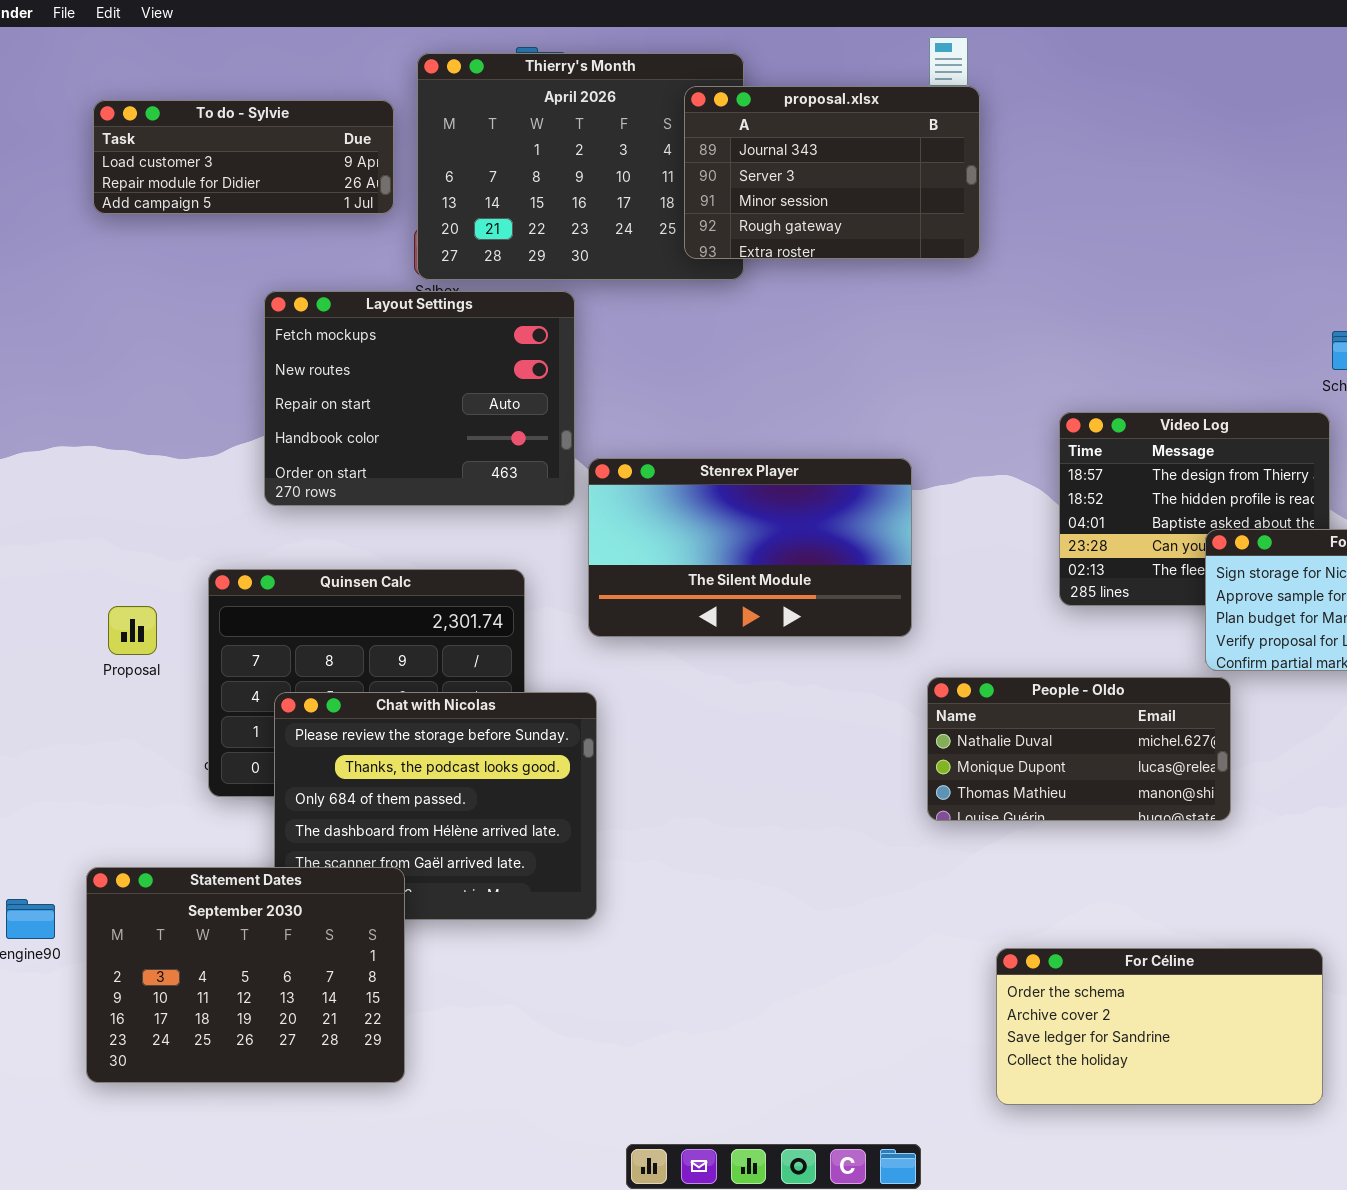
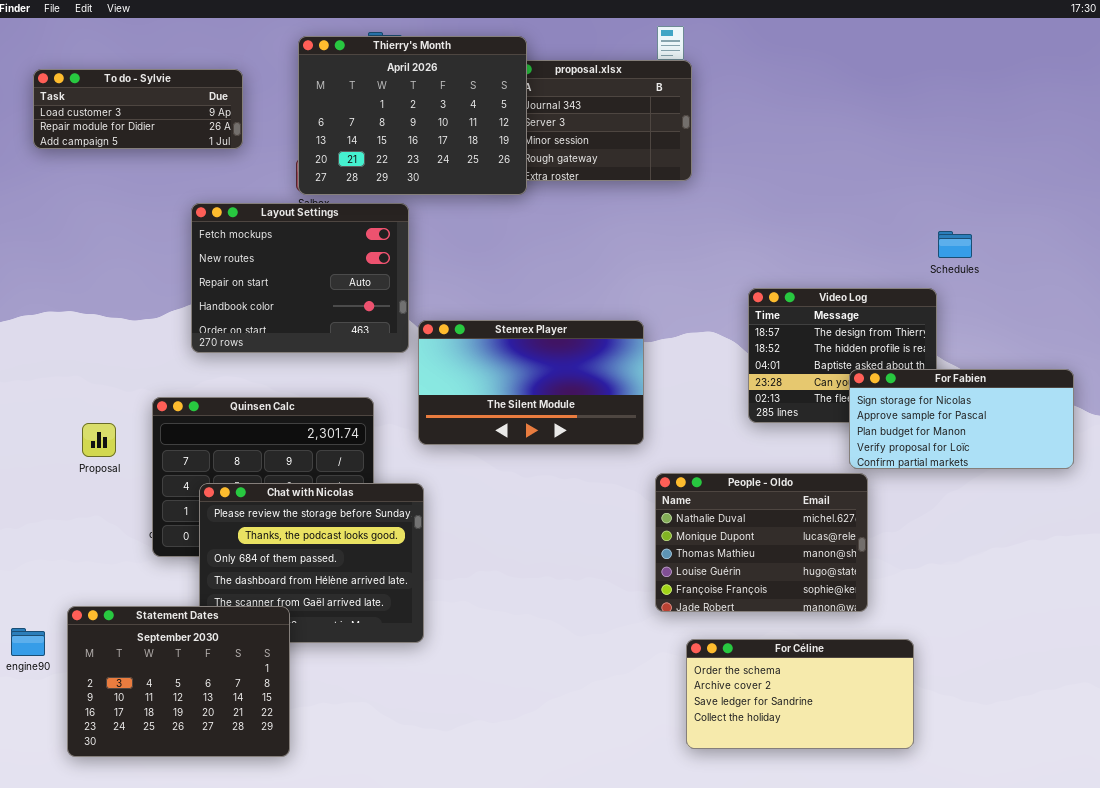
Thierry's Month: [417,53,744,280] -> [298,36,527,195], raised
To do - Sylvie: [93,100,394,214] -> [33,69,243,149], moved
People - Oldo: [927,677,1231,821] -> [655,473,868,612], resized
For Céline: [996,948,1323,1105] -> [686,639,914,749], moved

